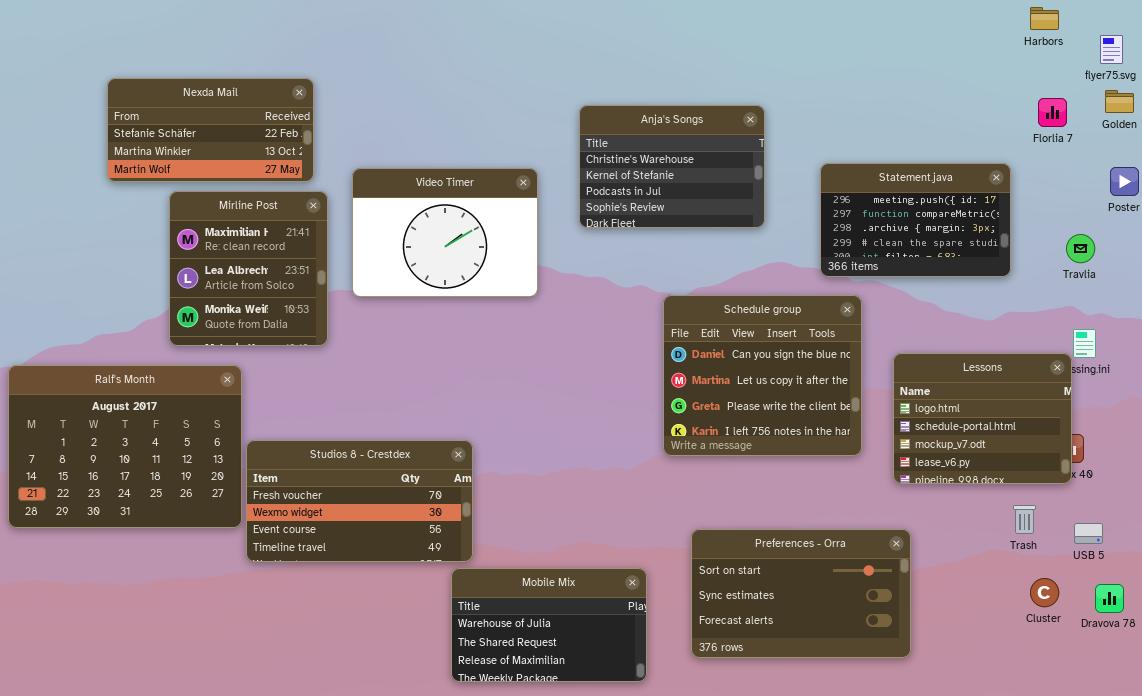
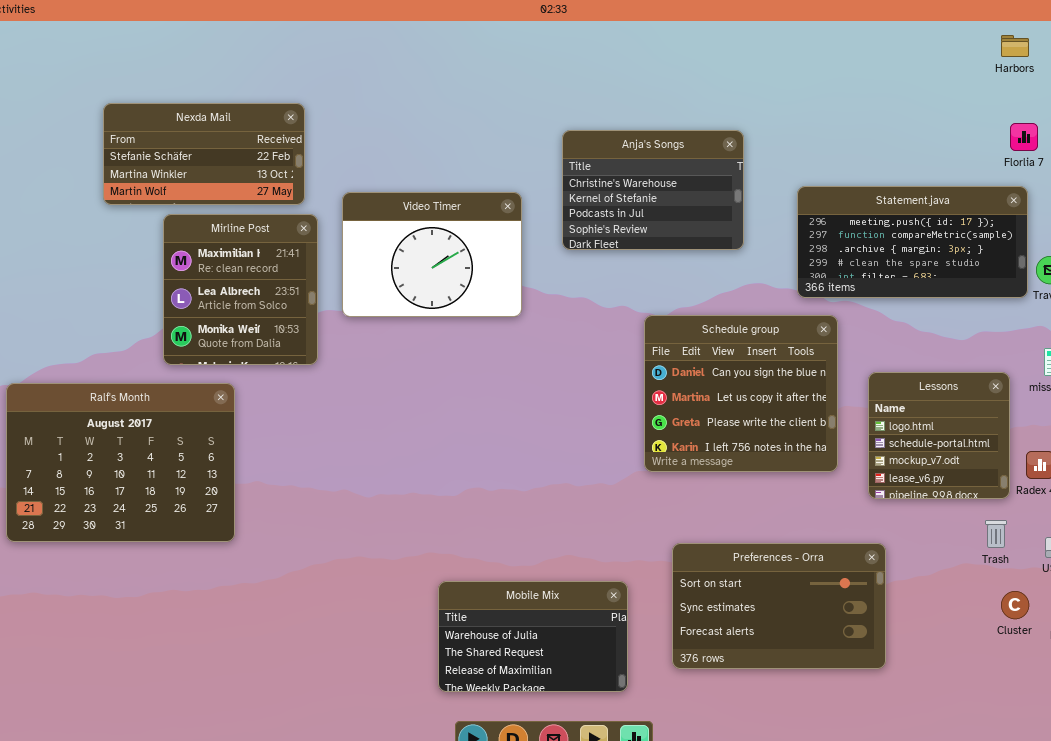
Statement.java: [820,163,1011,277] -> [797,186,1028,298], resized
Lessons: [893,353,1072,484] -> [868,372,1010,499], resized
Studios 8 - Crestdex: [246,440,473,562] -> none, closed

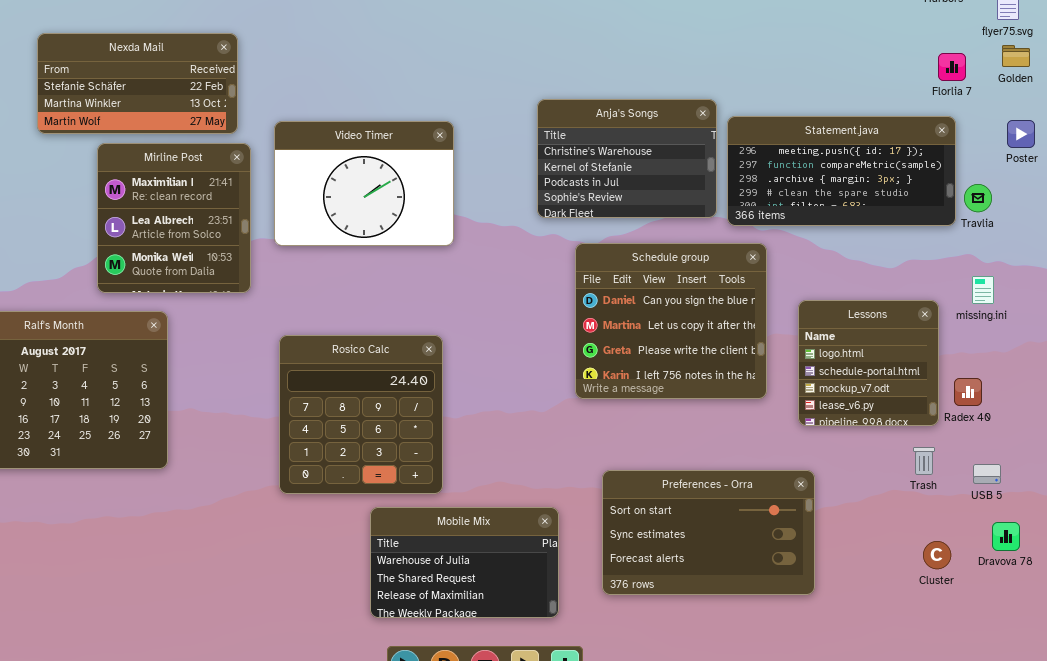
Anja's Songs: [562,130,744,250] -> [537,99,717,218], moved
Rosico Calc: none -> [279,335,443,494], opened
Cluster: [1001,591,1029,619] -> [923,541,951,569], moved

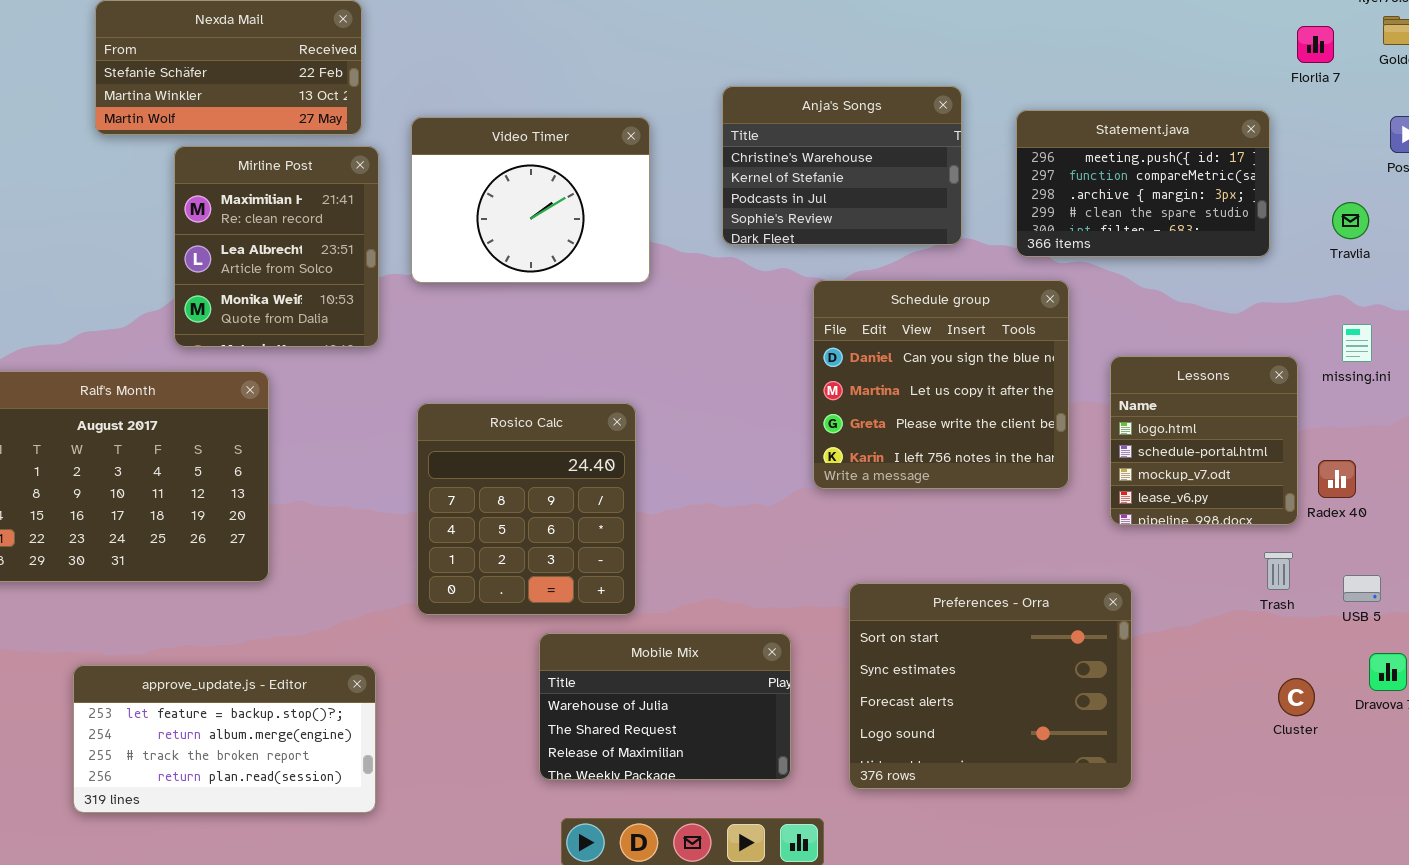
Anja's Songs: [537,99,717,218] -> [722,86,962,245], moved
Statement.java: [727,116,956,226] -> [1016,110,1270,257], resized
Preferences - Orra: [602,470,815,595] -> [849,583,1132,789], resized
approve_update.js - Editor: none -> [73,665,376,813], opened

